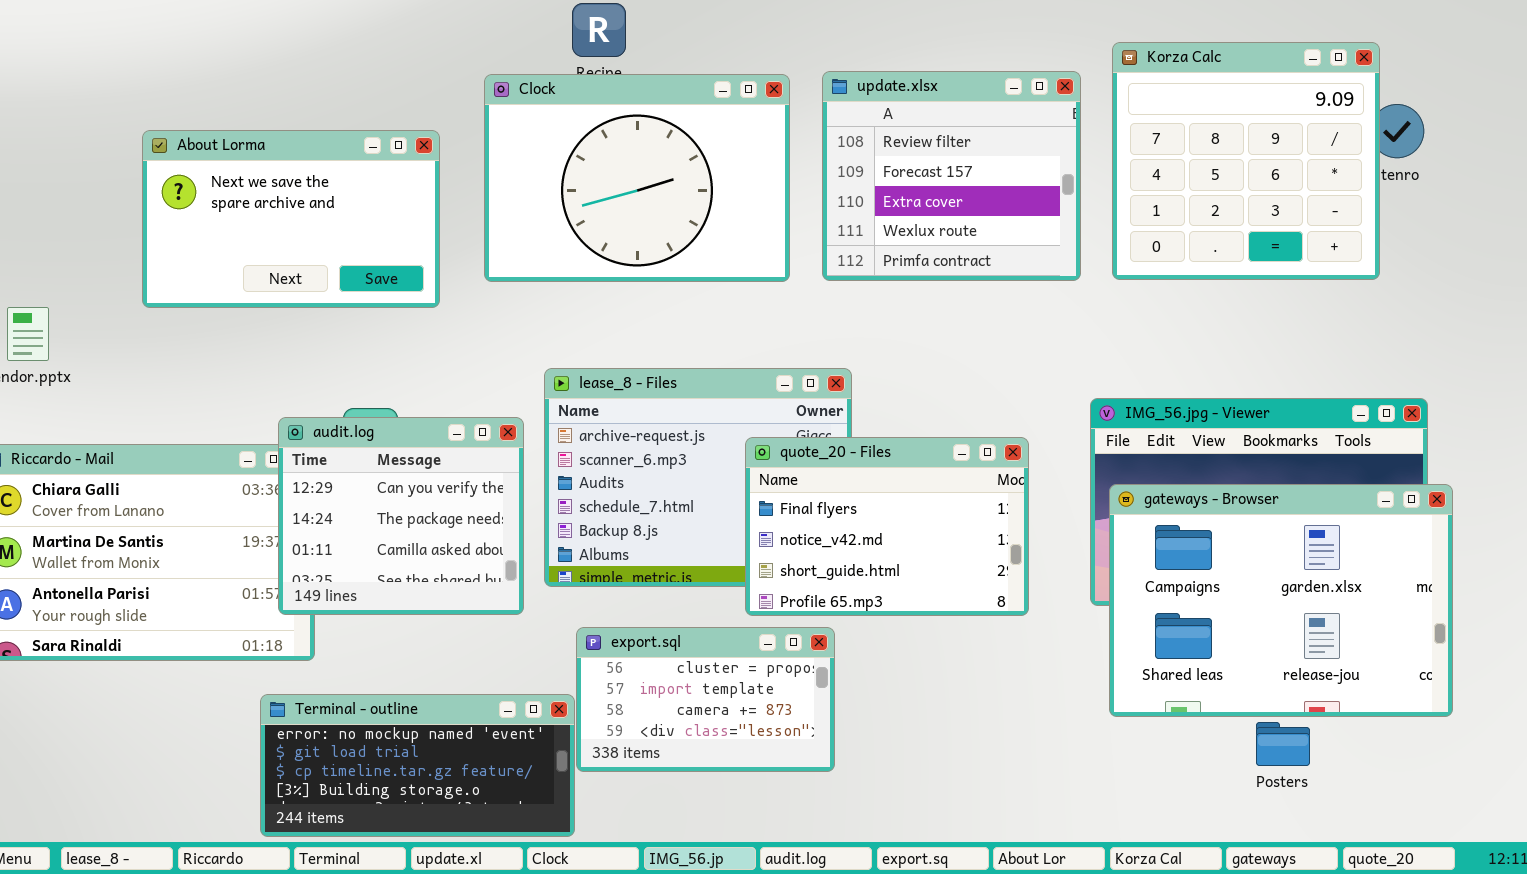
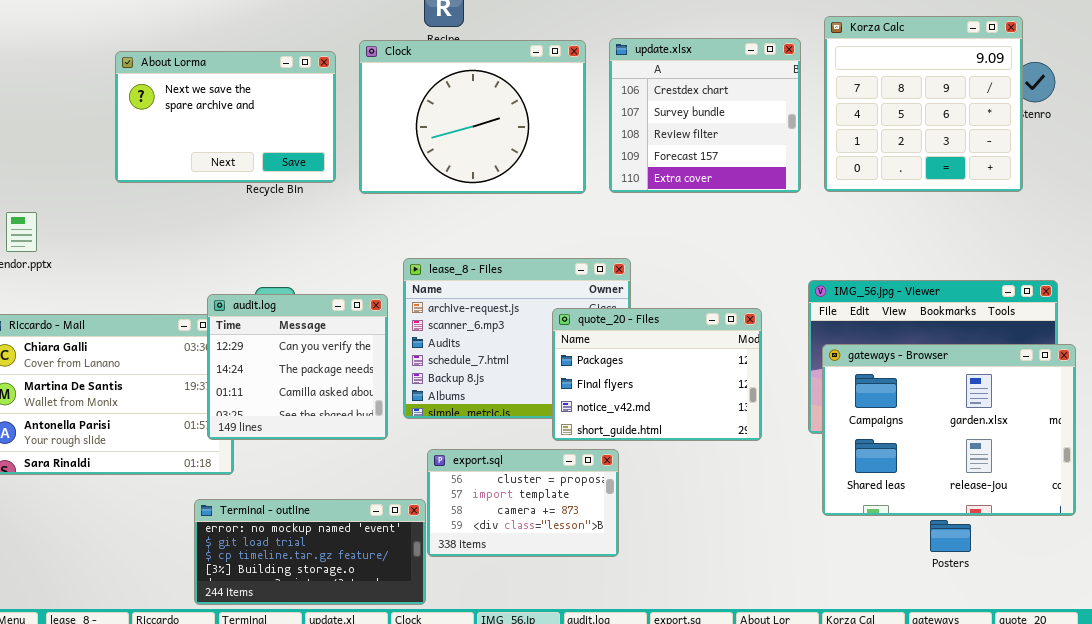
update.xlsx: [822,71,1081,281] -> [609,38,801,193], scrolled up 2 rows
About Lorma: [142,130,440,308] -> [115,51,336,183], moved
quote_20 - Files: [745,437,1029,616] -> [552,308,762,441], scrolled up 1 row

